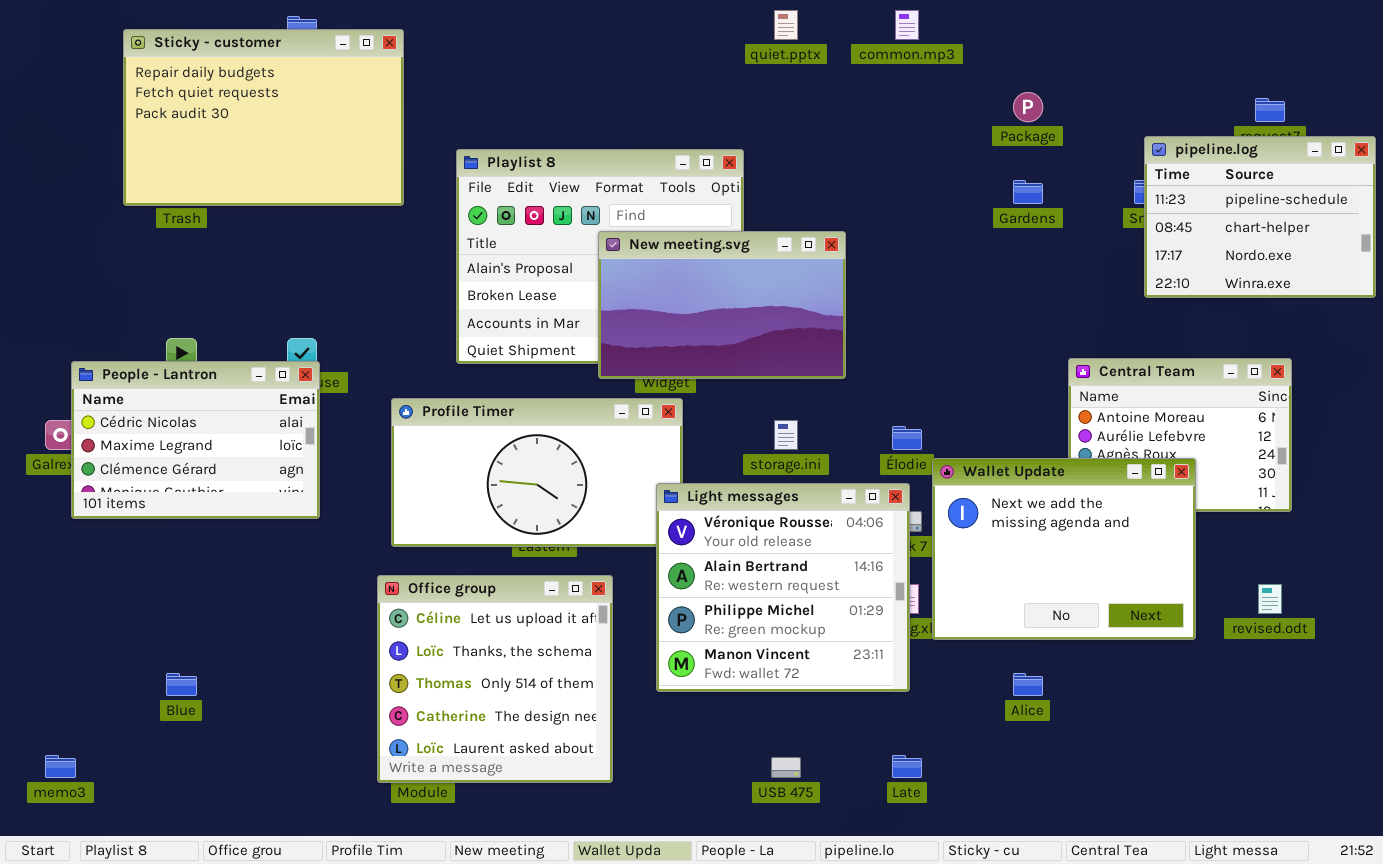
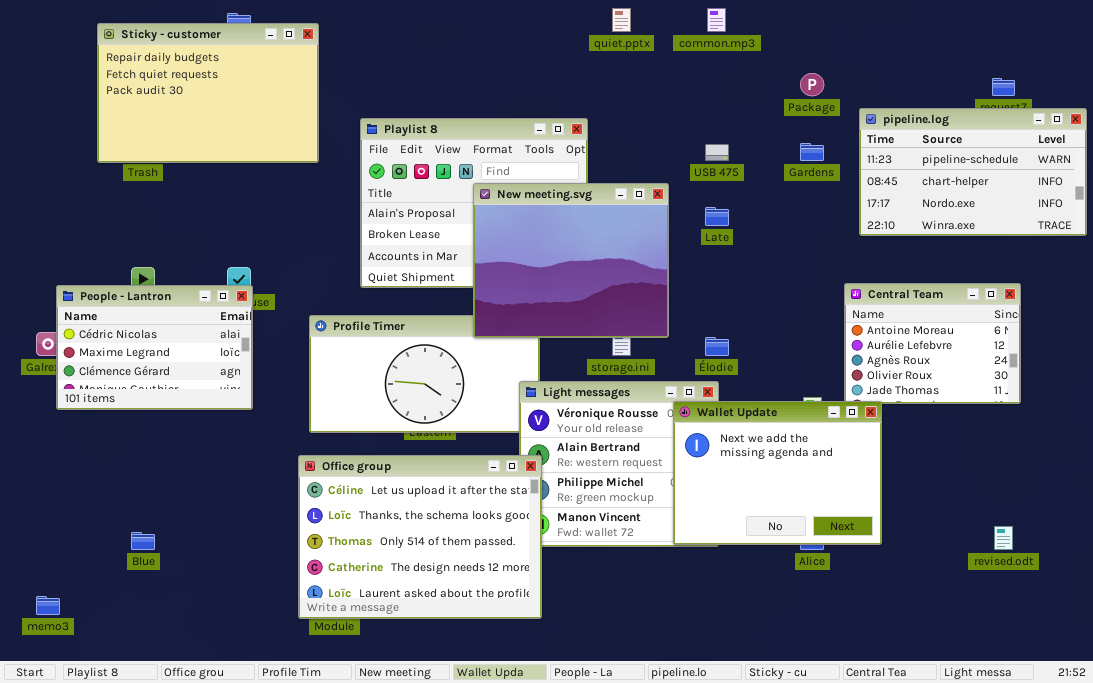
pipeline.log: [1144,136,1376,298] -> [859,108,1087,236], resized
New meeting.svg: [598,231,846,379] -> [473,183,669,338], resized
Wallet Update: [932,458,1196,640] -> [673,401,882,545], moved
Office group: [377,575,613,783] -> [298,455,542,619], resized
revised.odt: [1258,584,1282,614] -> [994,526,1013,550], moved
Late: [892,755,922,778] -> [705,207,729,226], moved
USB 475: [771,757,801,778] -> [705,144,729,161], moved

